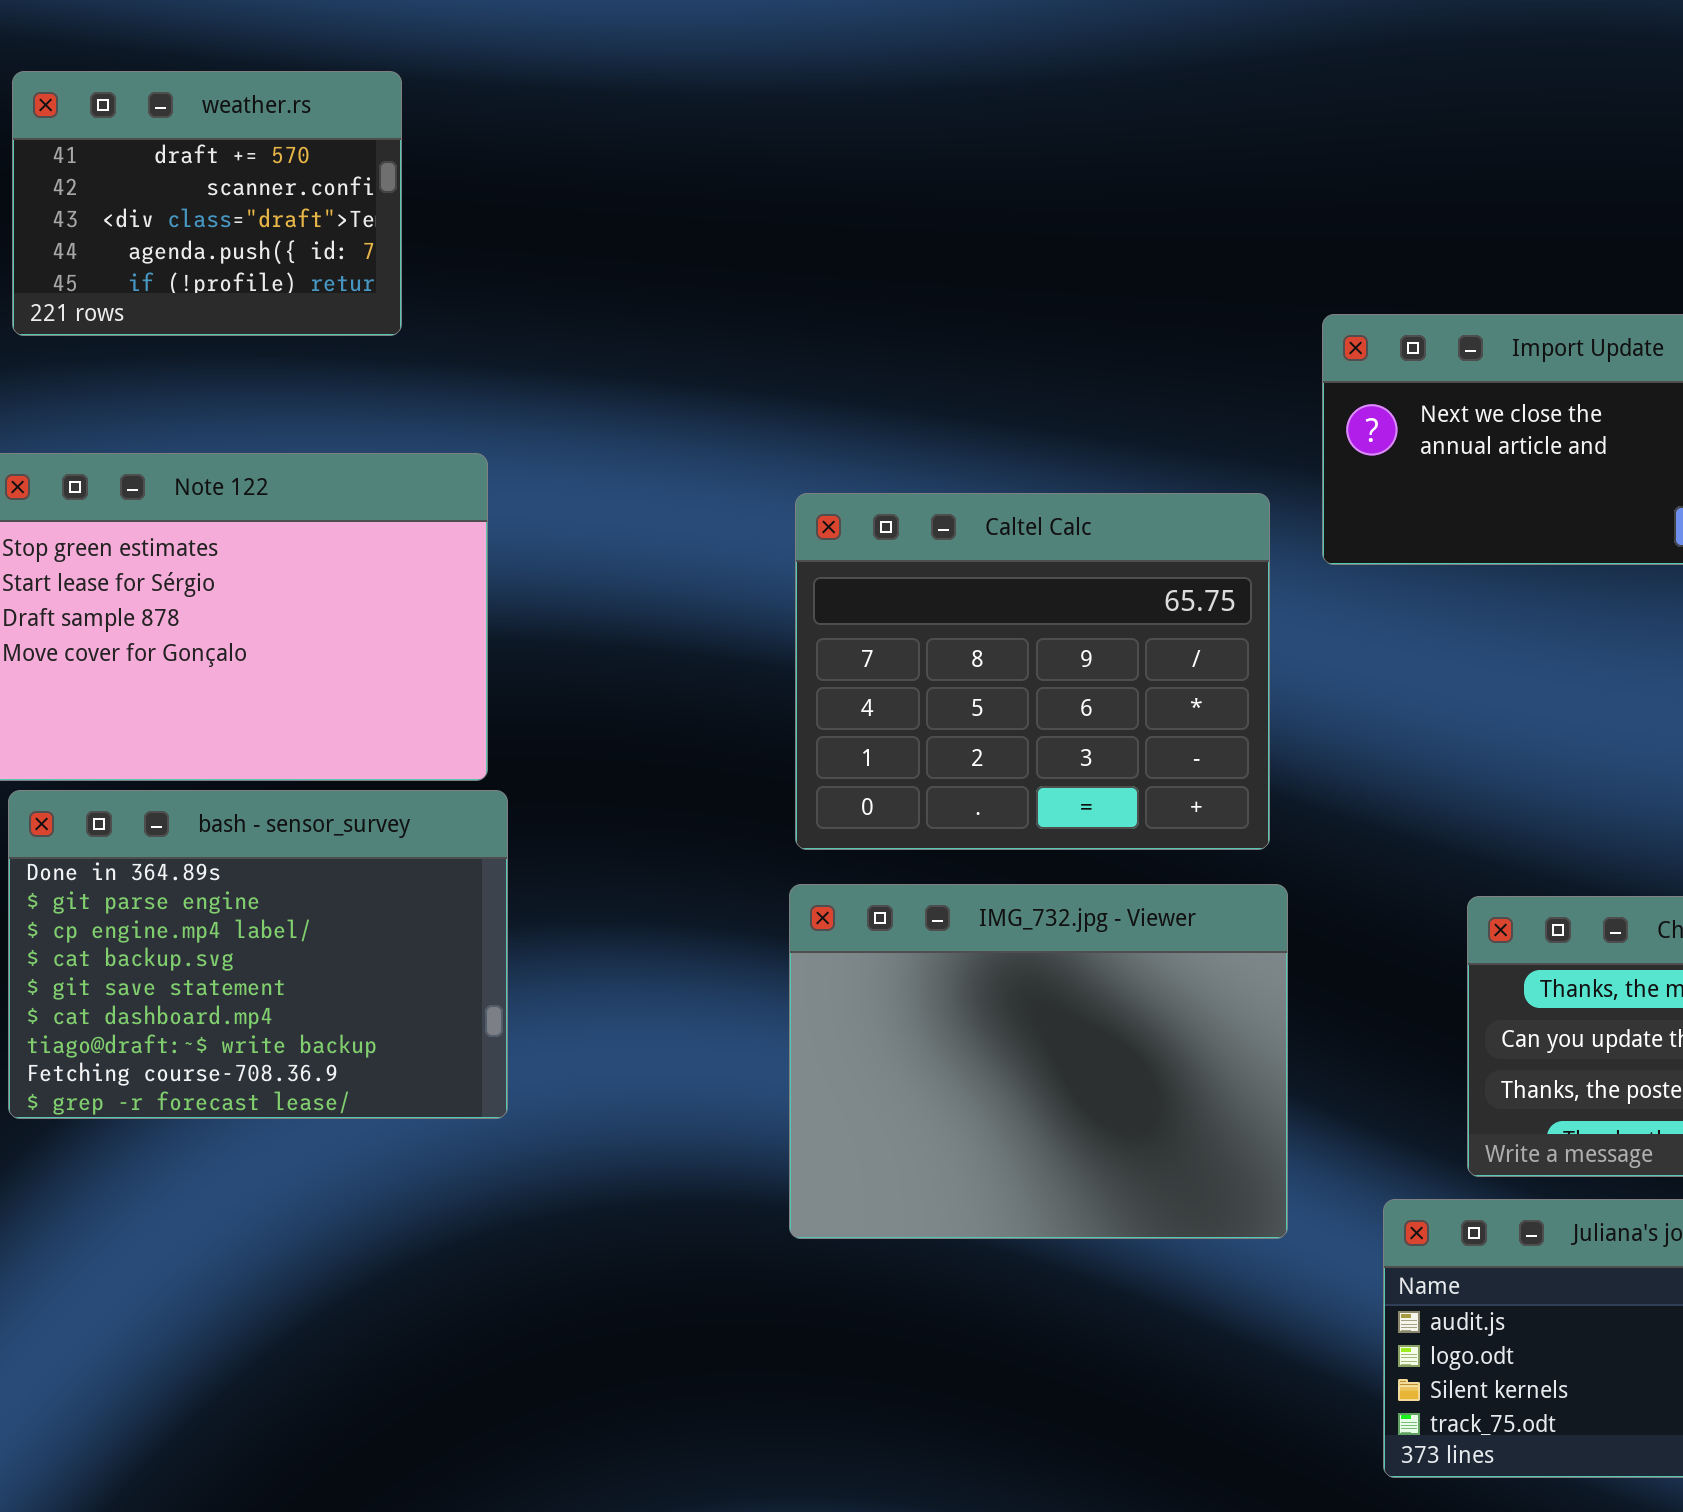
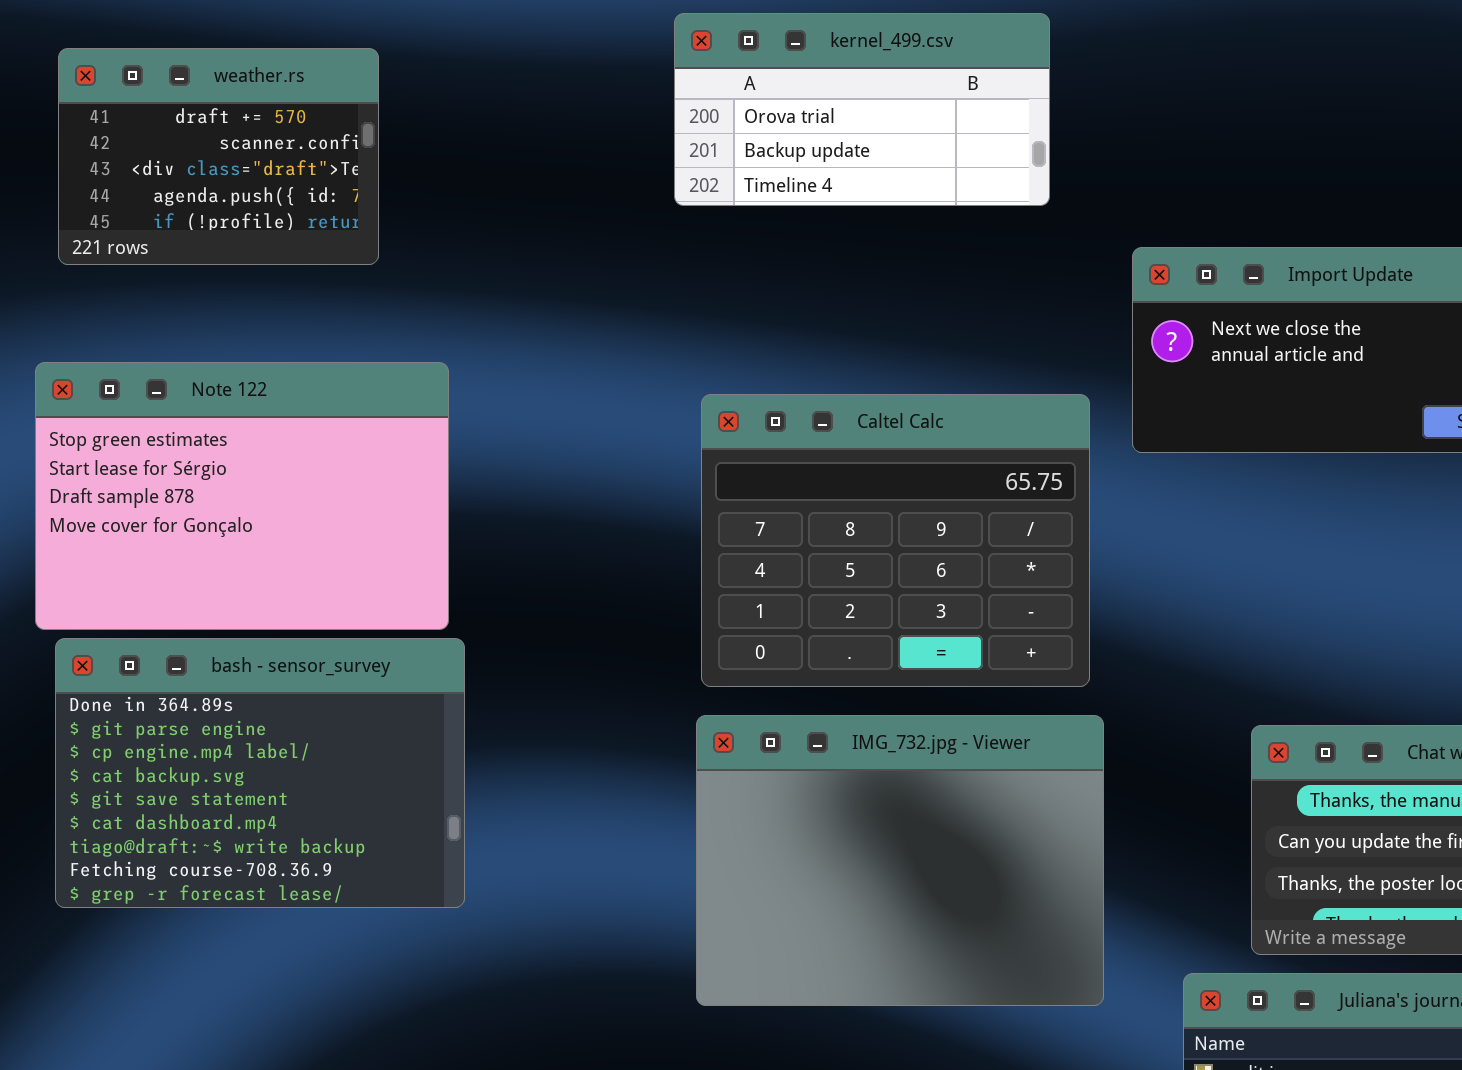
kernel_499.csv: none -> [674,13,1050,206], opened

